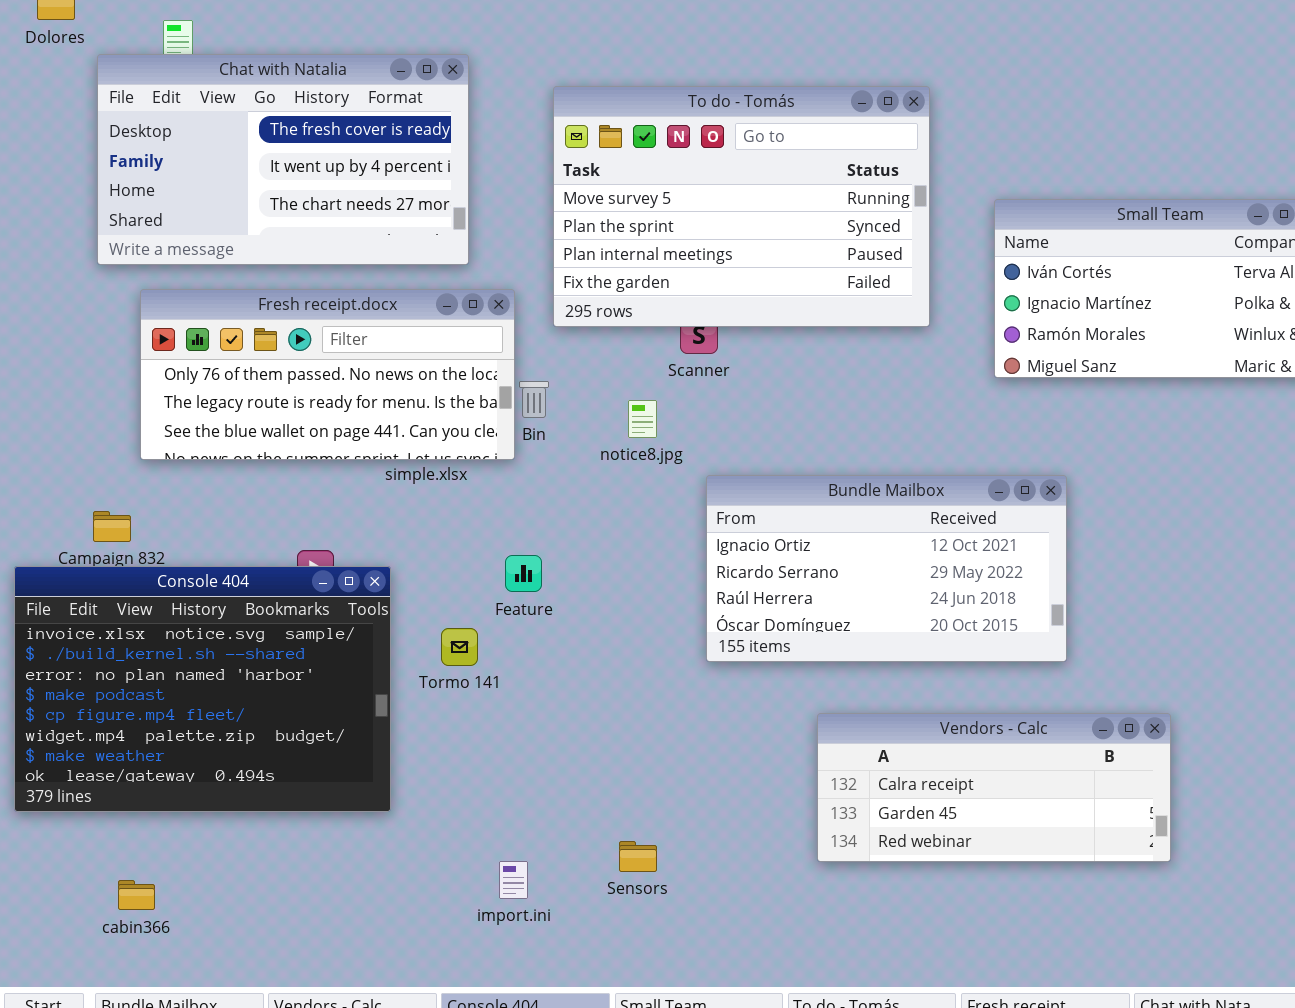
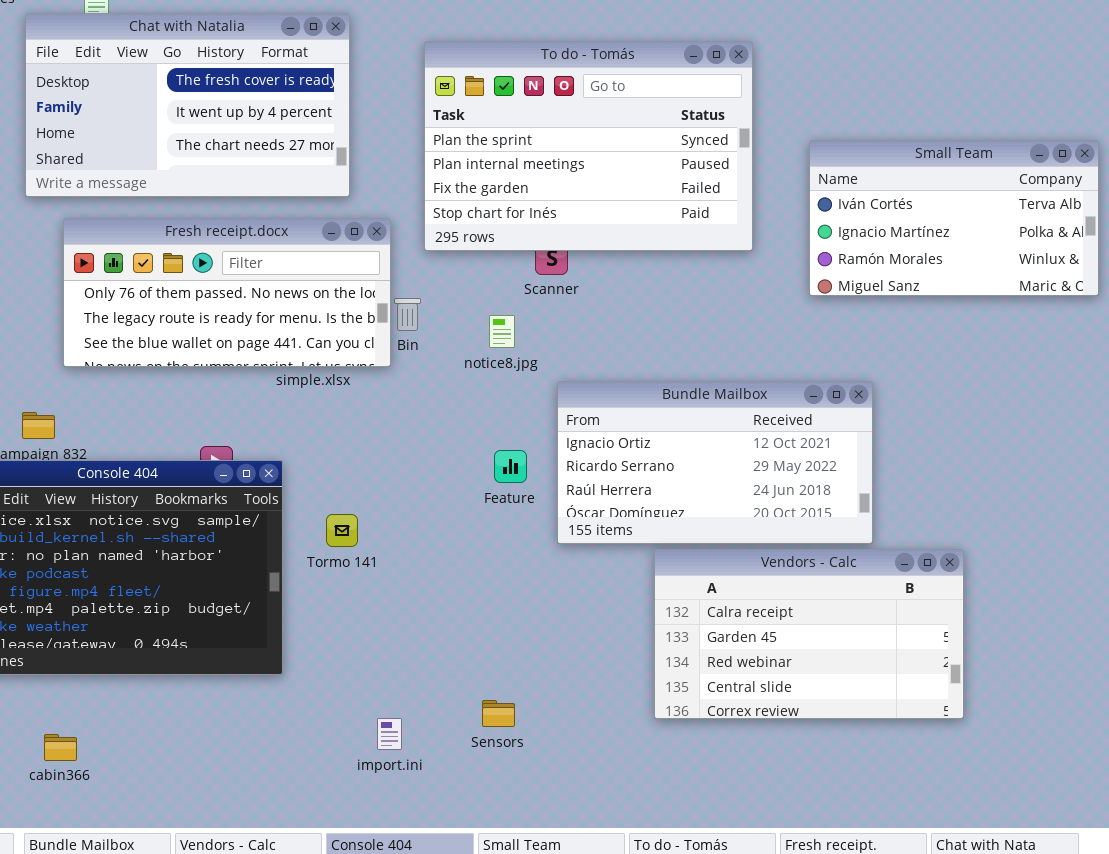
To do - Tomás: [553,86,930,327] -> [424,41,753,251], scrolled down 1 row
Feature: [505,555,542,592] -> [494,450,527,483], moved
Vendors - Calc: [817,713,1171,862] -> [654,549,964,719], resized

